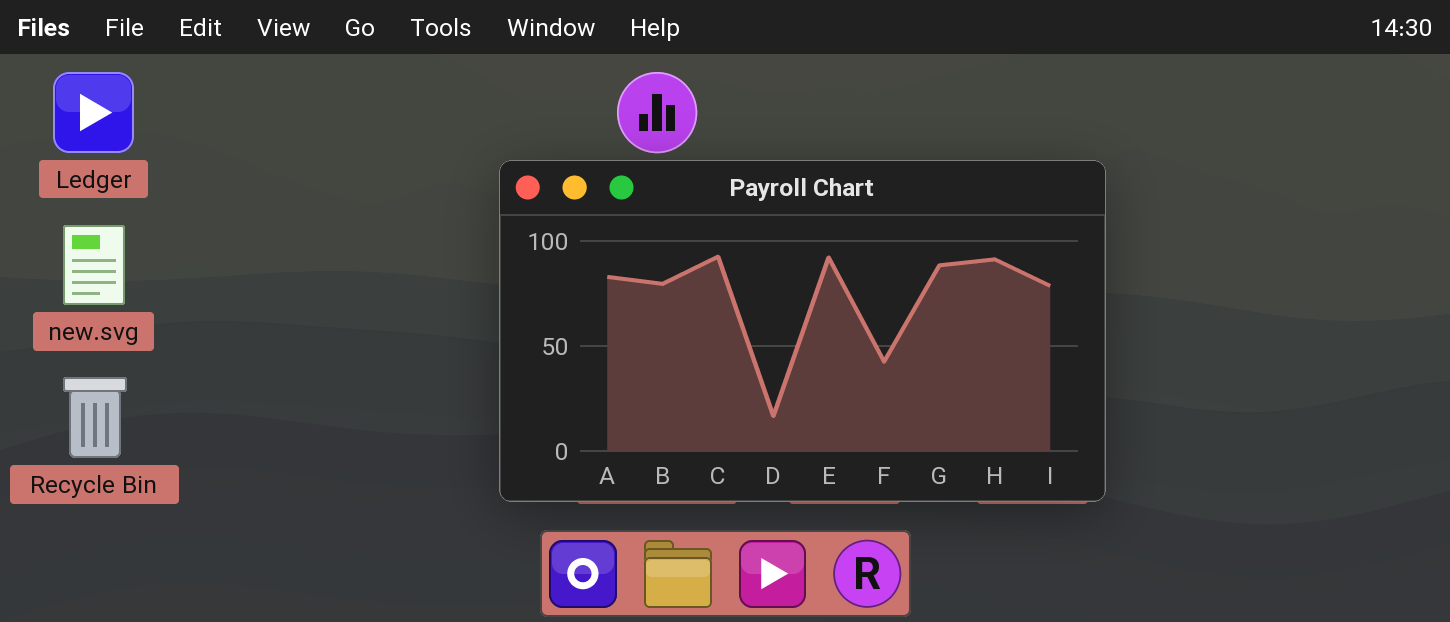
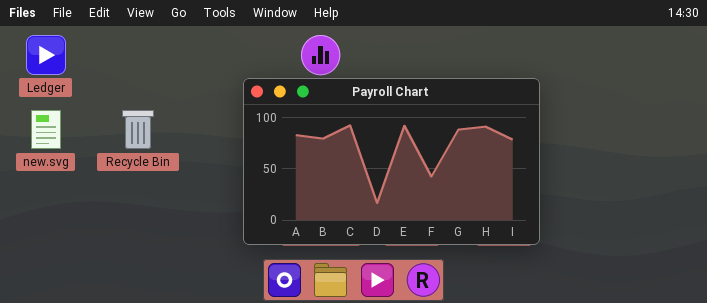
Recycle Bin: [63,377,127,458] -> [122,110,154,149], moved

